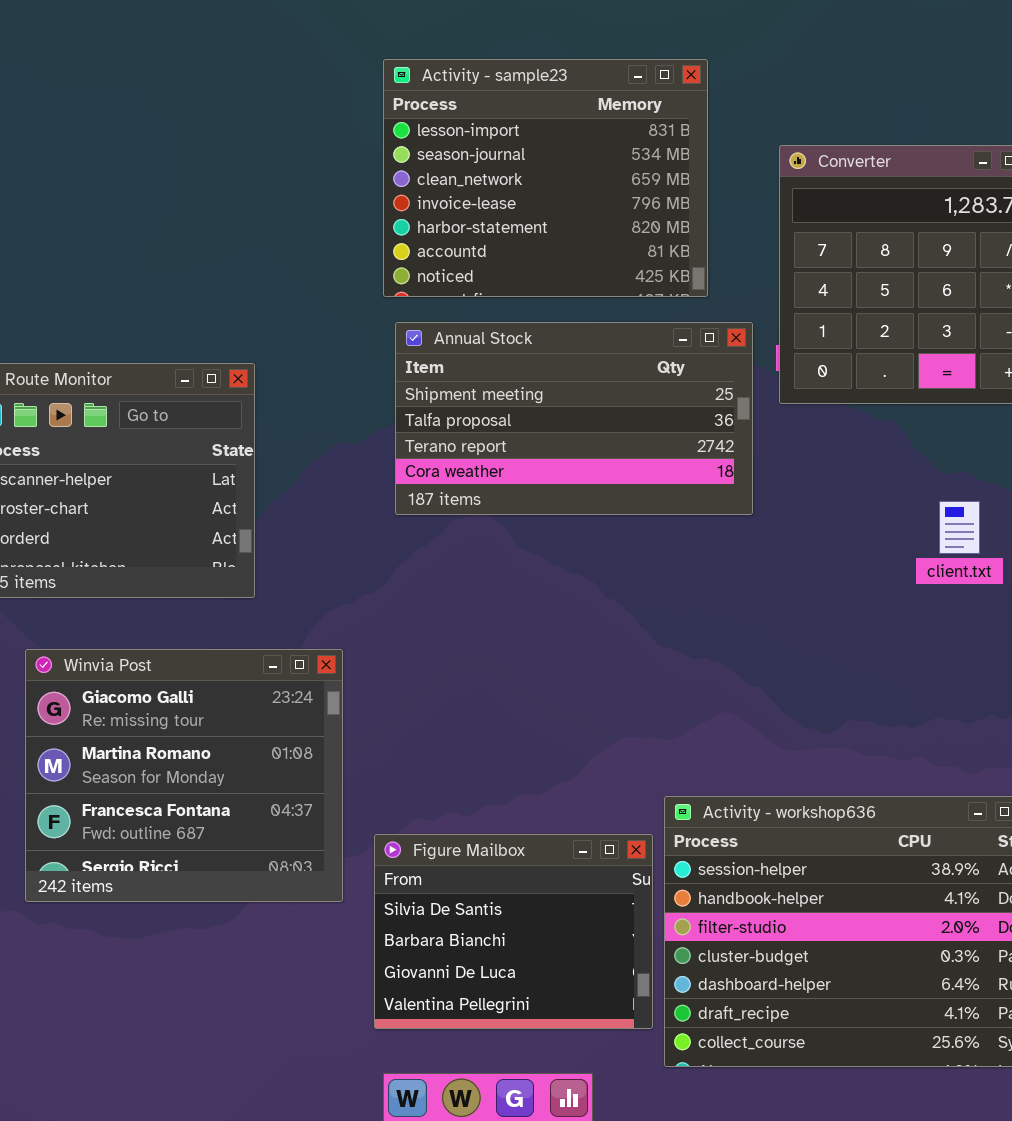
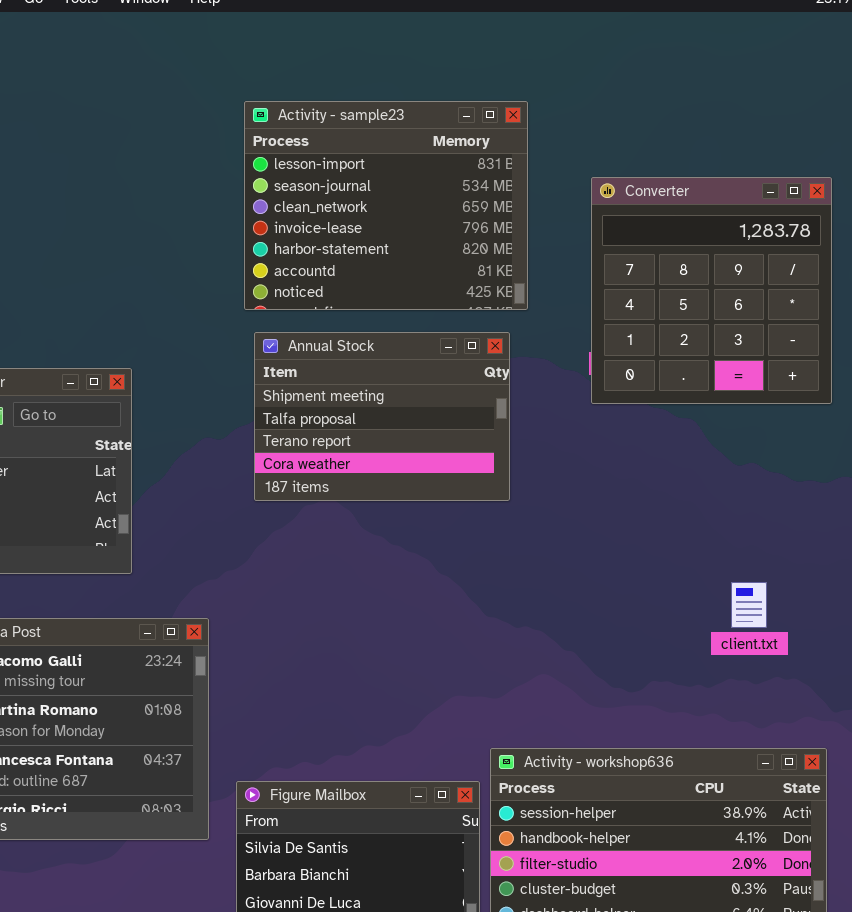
Annual Stock: [395,322,753,515] -> [254,332,510,501], resized
client.txt: [939,501,980,554] -> [731,582,767,628], moved

